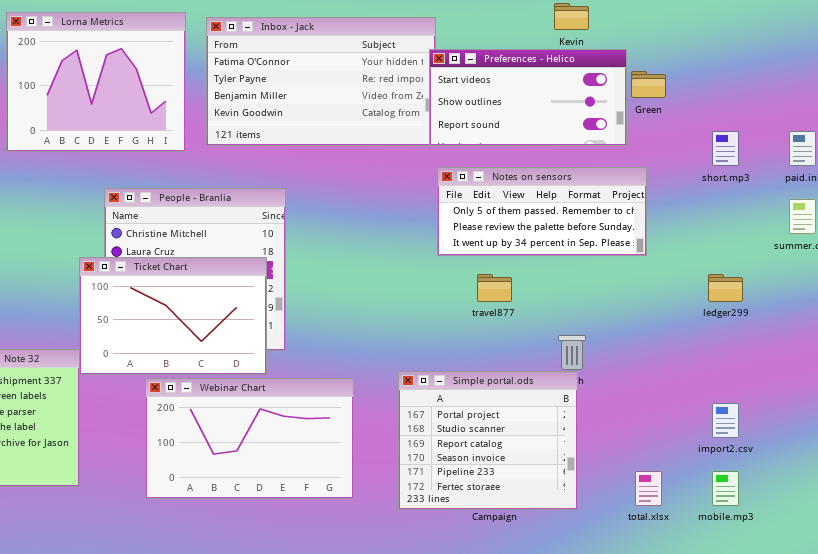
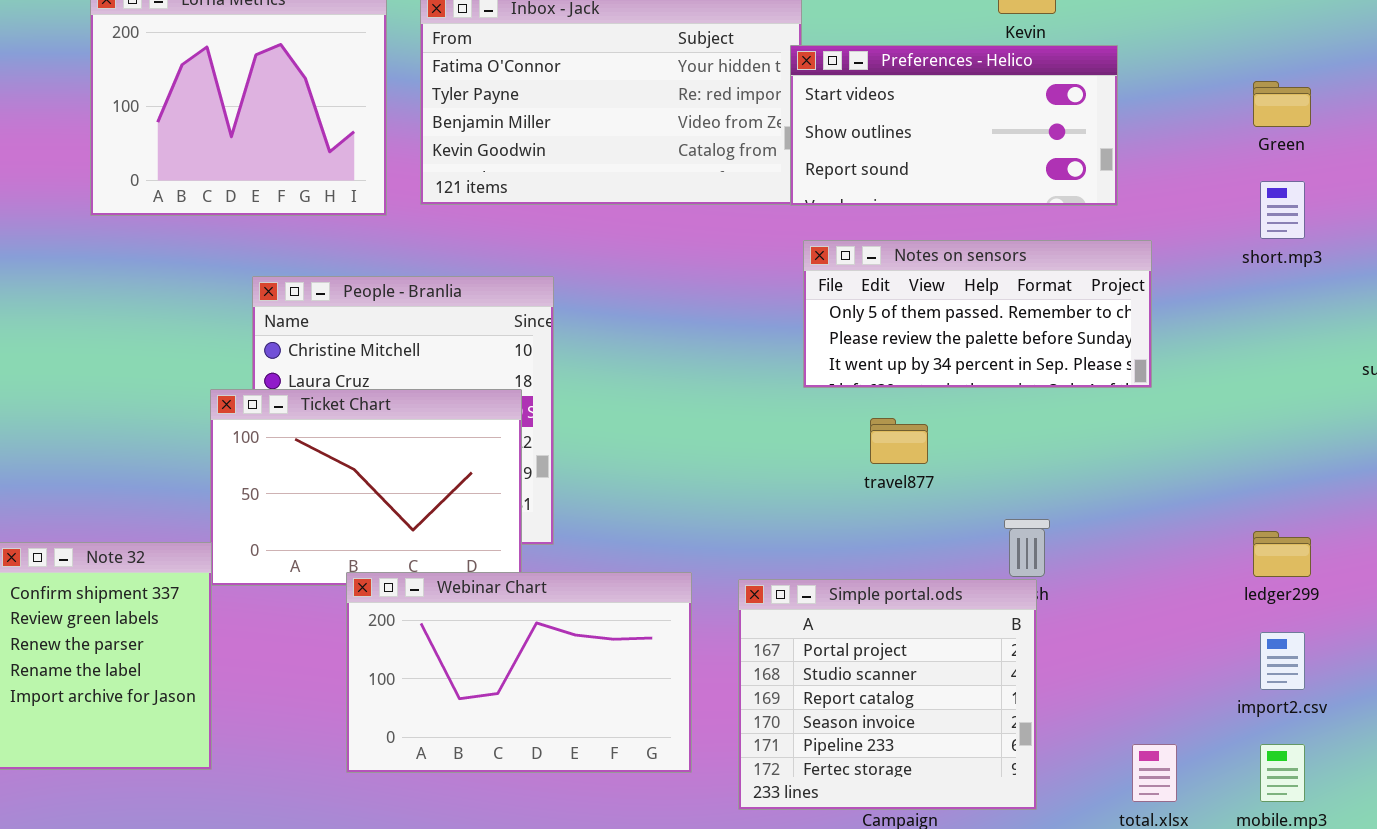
Green: [631,71,666,98] -> [1253,81,1311,127], moved
ledger299: [708,274,743,302] -> [1253,531,1311,577], moved
Webinar Chart: [145,378,354,499] -> [346,572,692,773], moved

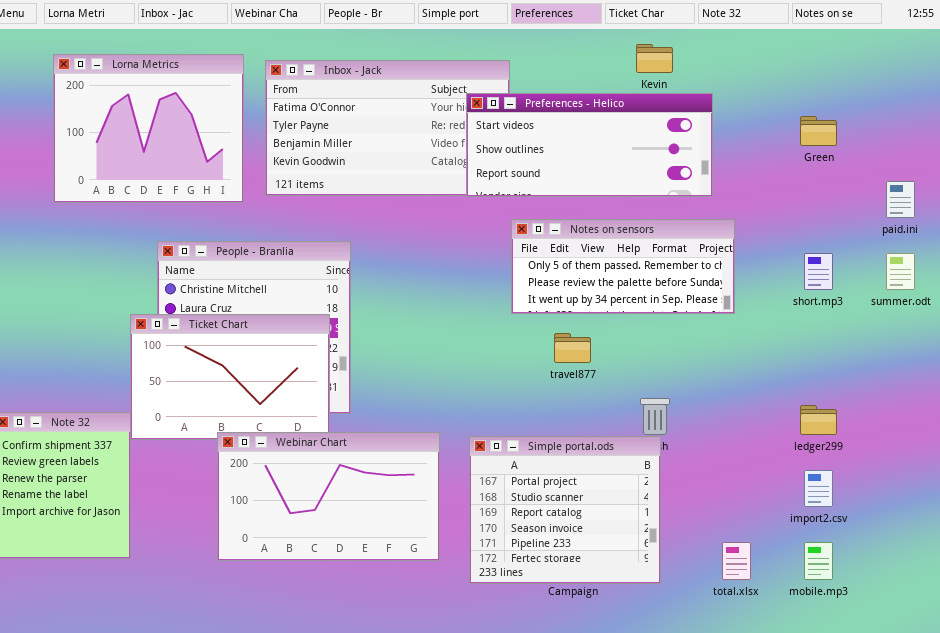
Preferences - Helico: [790,45,1118,206] -> [466,93,713,197], resized
short.mp3: [1260,181,1305,239] -> [804,253,833,290], moved

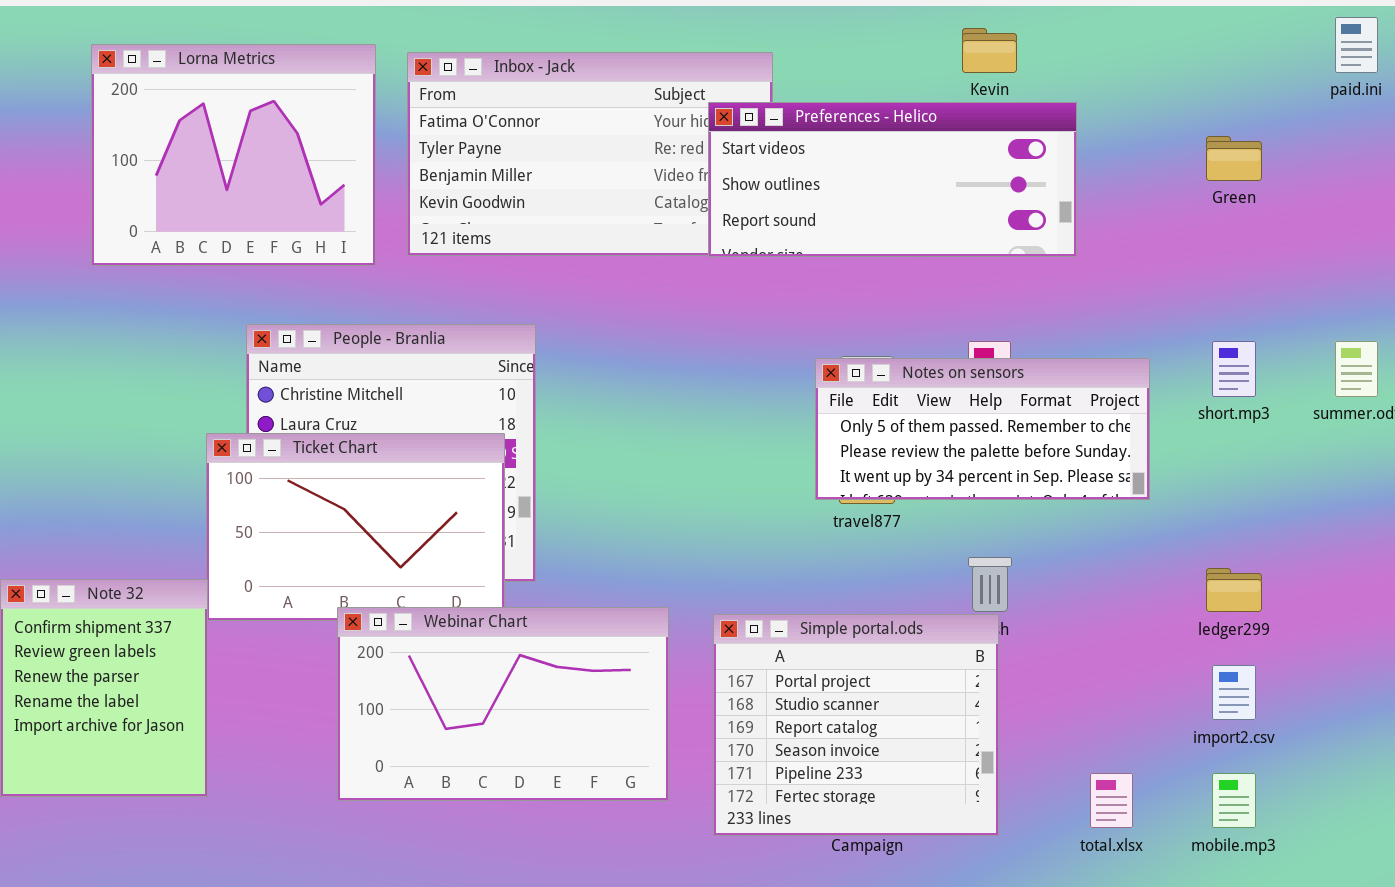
paid.ini: [886,181,915,218] -> [1335,17,1378,73], moved
Notes on sensors: [511,219,735,314] -> [815,358,1150,500], moved

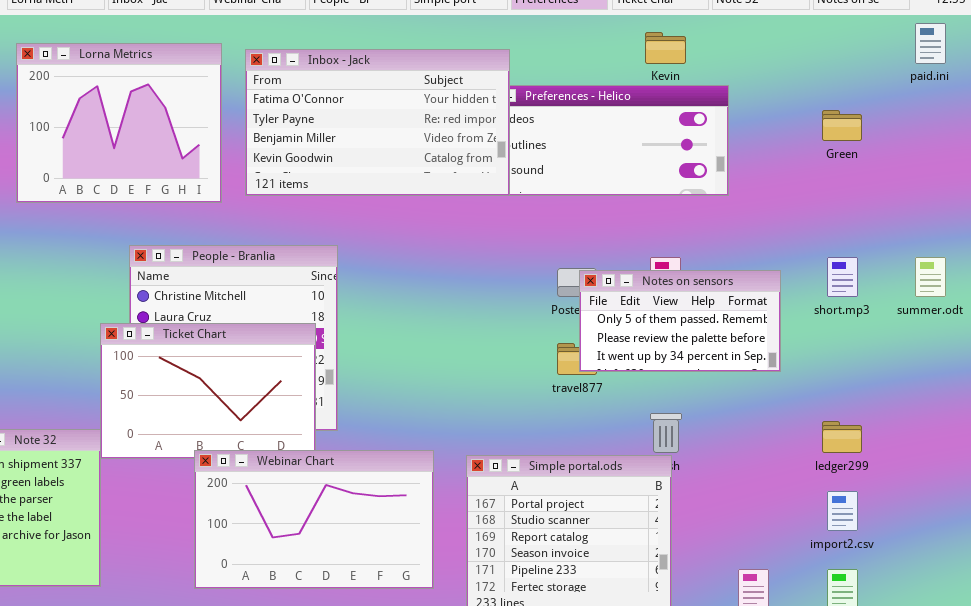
Inbox - Jack: [407,52,773,256] -> [245,49,510,196], raised
Notes on sensors: [815,358,1150,500] -> [579,270,781,372], resized

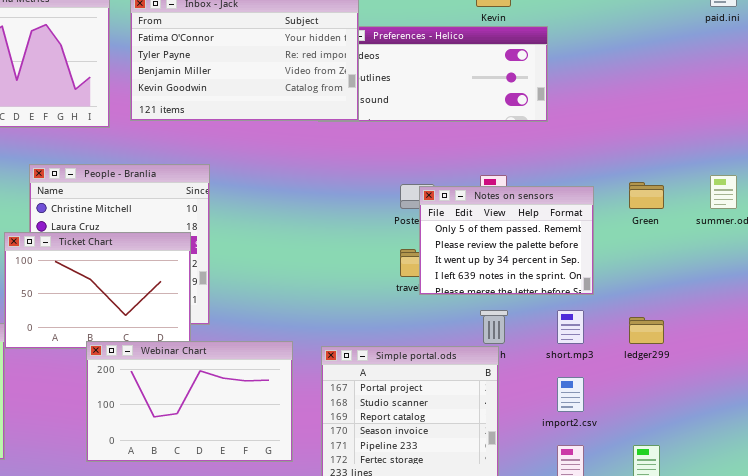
Green: [822,110,862,141] -> [629,182,664,209], moved
short.mp3: [827,257,858,297] -> [557,310,584,344], moved
Notes on sensors: [579,270,781,372] -> [419,186,594,295], resized
import2.csv: [827,491,858,531] -> [557,377,584,412], moved

